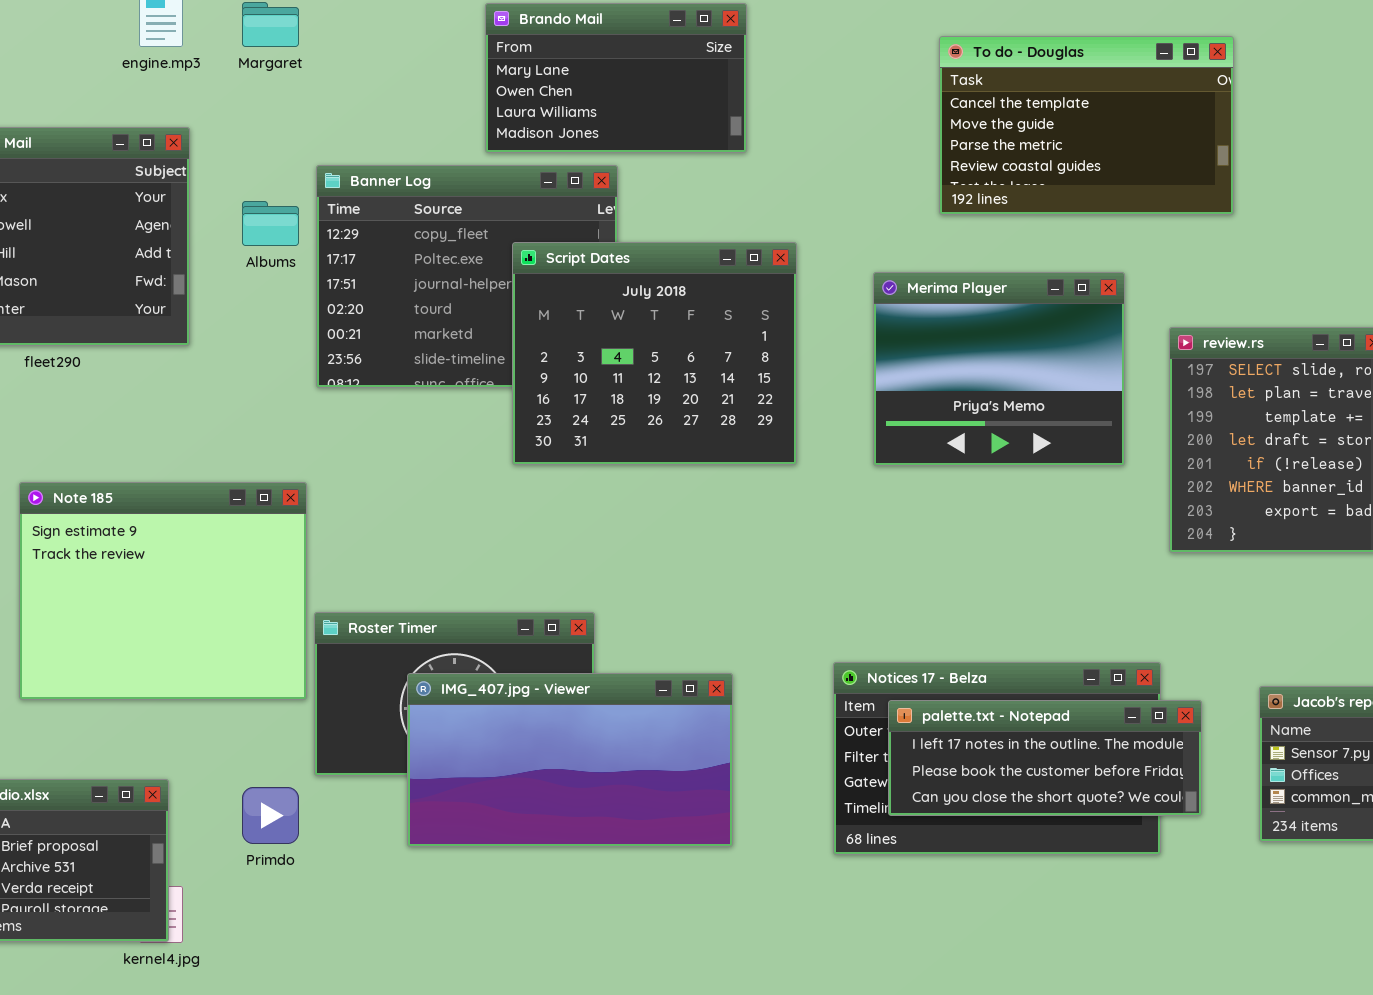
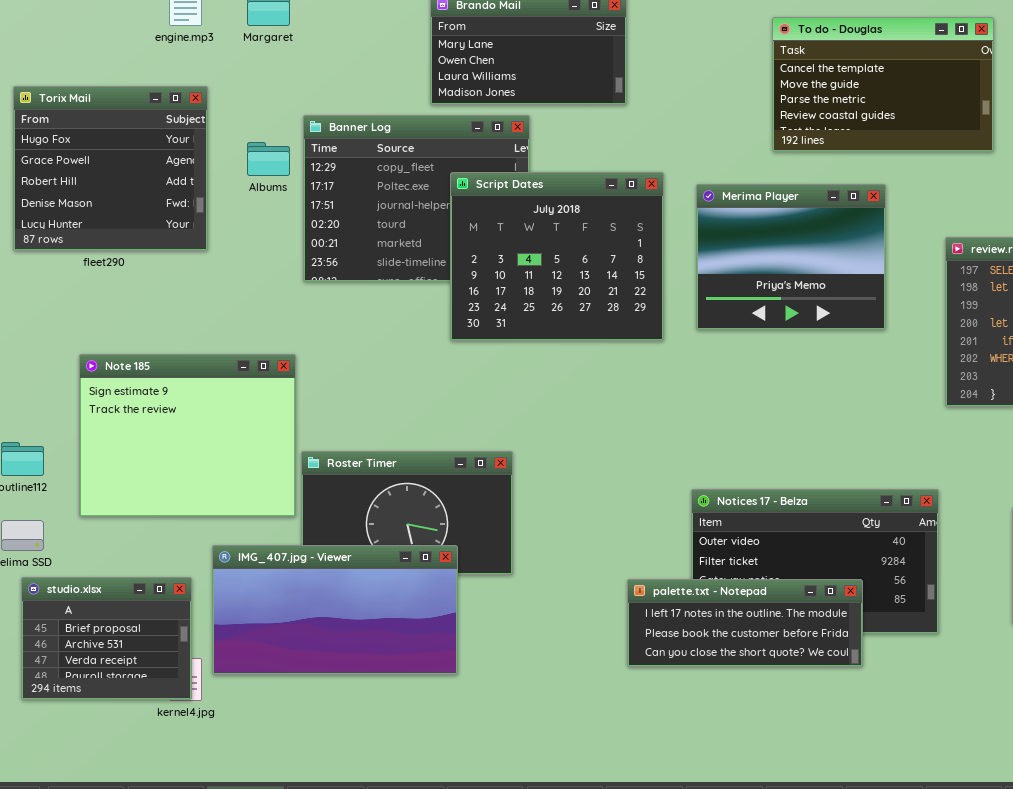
Merima Player: [873,272,1125,466] -> [696,184,886,330], moved
IMG_407.jpg - Viewer: [407,673,733,847] -> [212,545,458,675], moved
palette.txt - Notepad: [888,700,1202,816] -> [627,579,863,667], moved

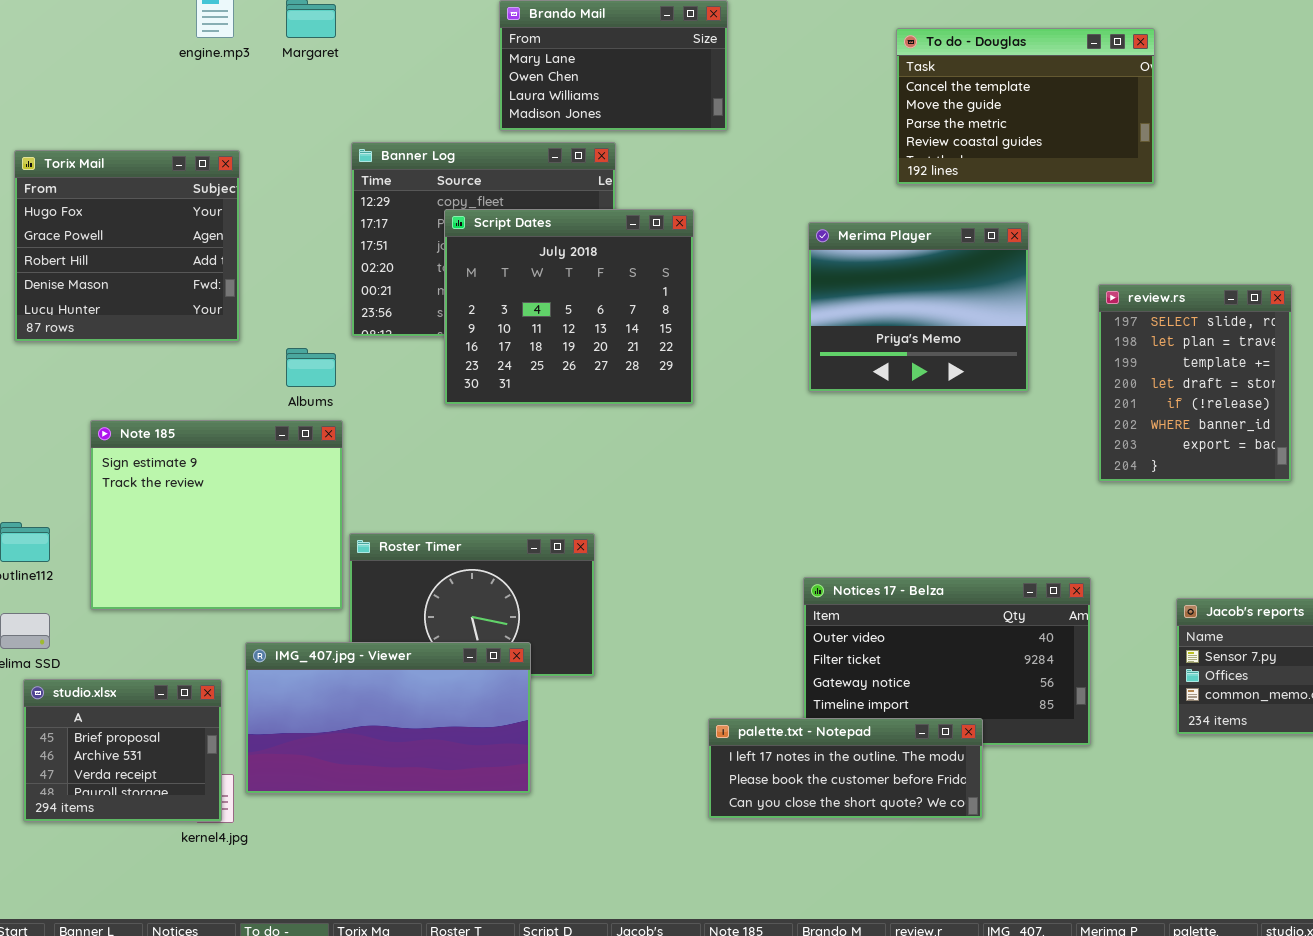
Torix Mail: [13,86,208,251] -> [14,150,240,342], moved
Albums: [247,142,290,176] -> [286,348,336,387], moved
Script Dates: [450,172,664,341] -> [444,209,694,405], moved
palette.txt - Notepad: [627,579,863,667] -> [708,718,983,819], moved

